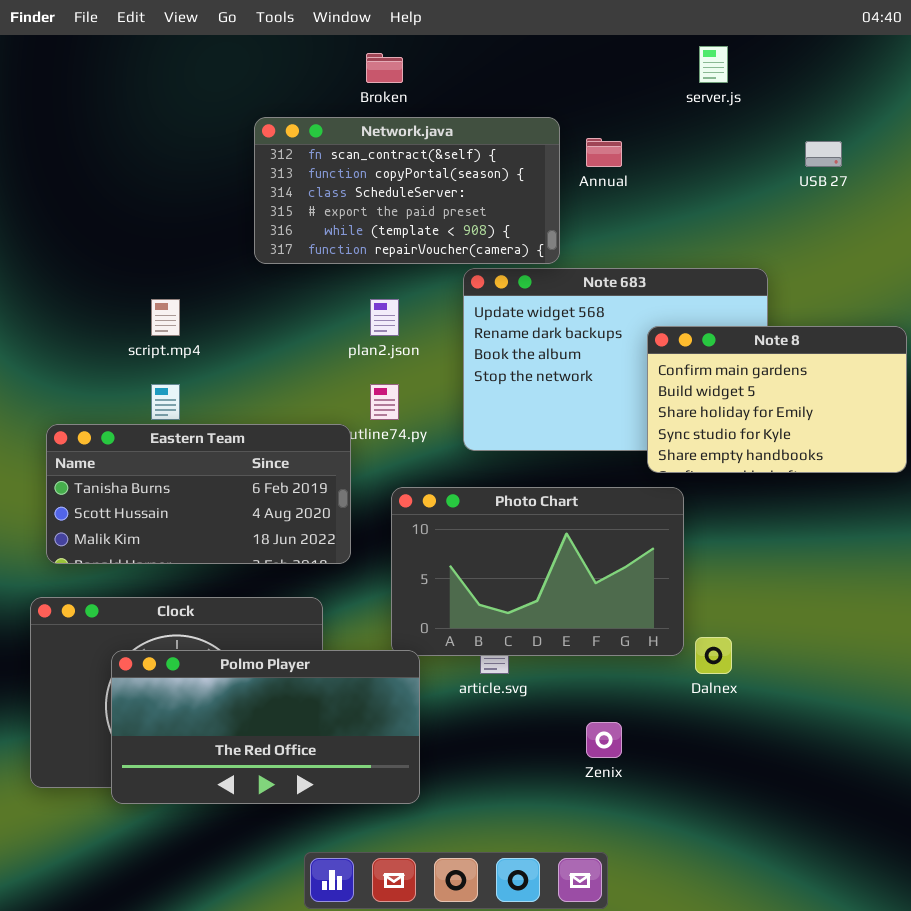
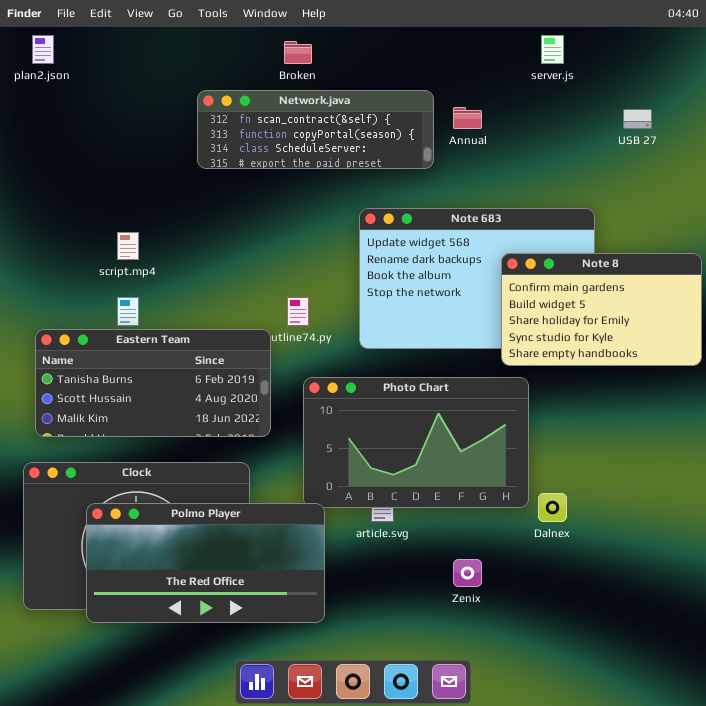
Network.java: [254,117,560,264] -> [197,90,434,169], resized
plan2.json: [370,299,399,336] -> [32,35,54,64], moved

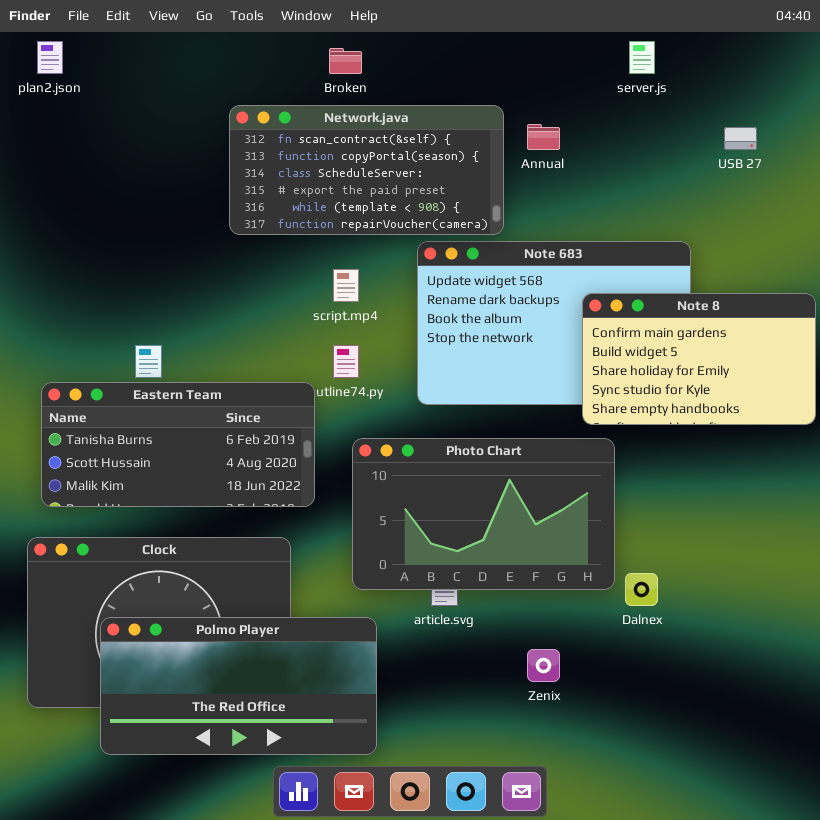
Network.java: [197,90,434,169] -> [229,105,504,235], resized
script.mp4: [117,232,139,260] -> [333,269,359,302], moved
Polmo Player: [86,503,325,623] -> [100,617,377,755], moved

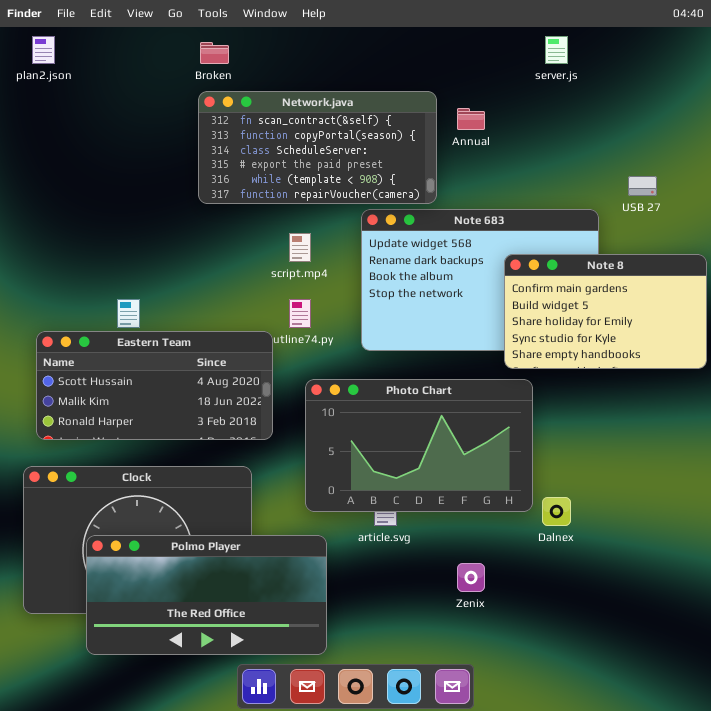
Broken: [329,48,362,74] -> [200,42,229,64], moved
USB 27: [724,127,757,150] -> [628,176,657,196], moved
Eastern Team: [41,382,315,507] -> [36,331,273,440], scrolled down 1 row

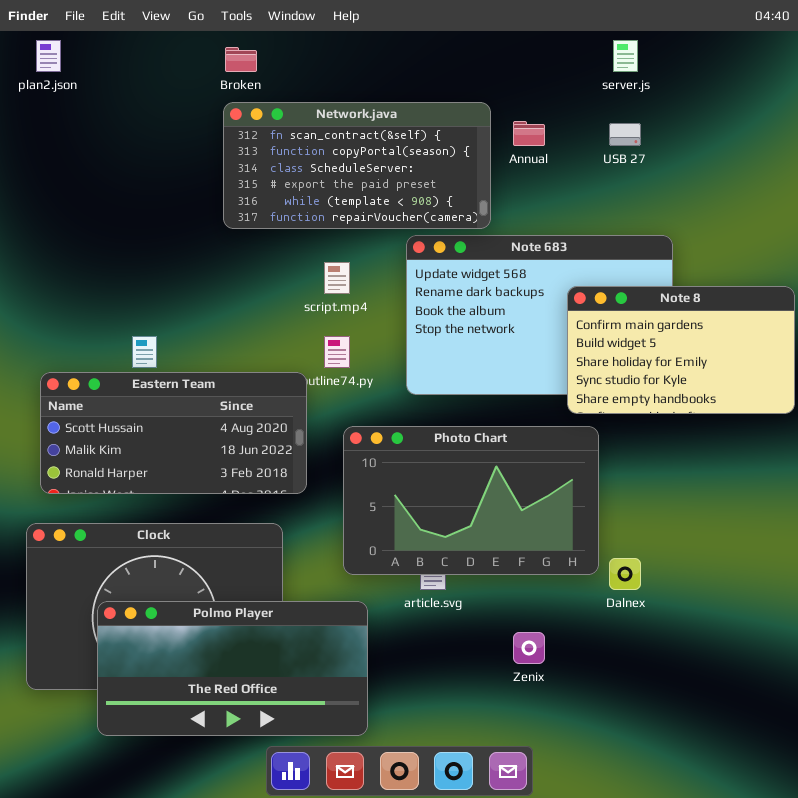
USB 27: [628,176,657,196] -> [609,123,641,146], moved

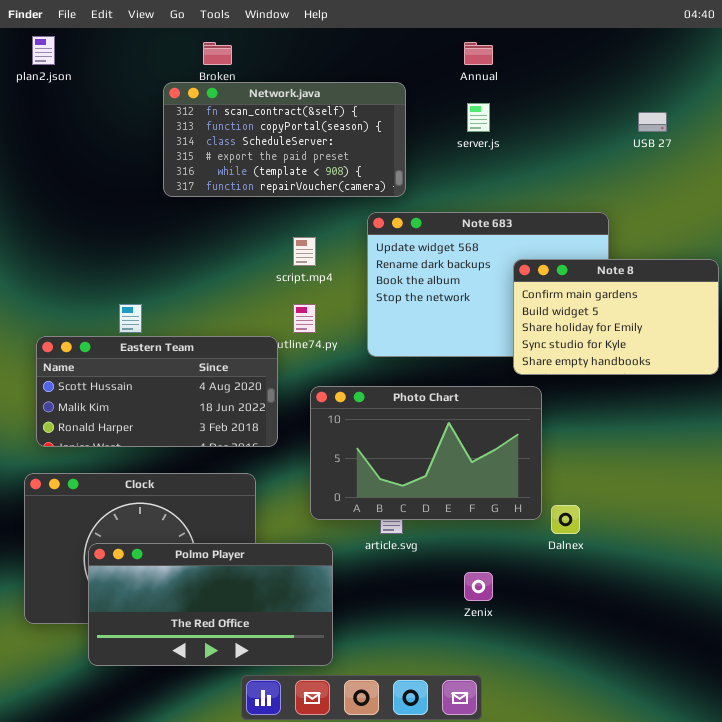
server.js: [613,40,638,72] -> [467,103,490,132], moved
Network.java: [223,102,491,229] -> [163,82,406,197], moved
Annual: [513,121,545,146] -> [464,42,493,65], moved
USB 27: [609,123,641,146] -> [638,112,667,132], moved

